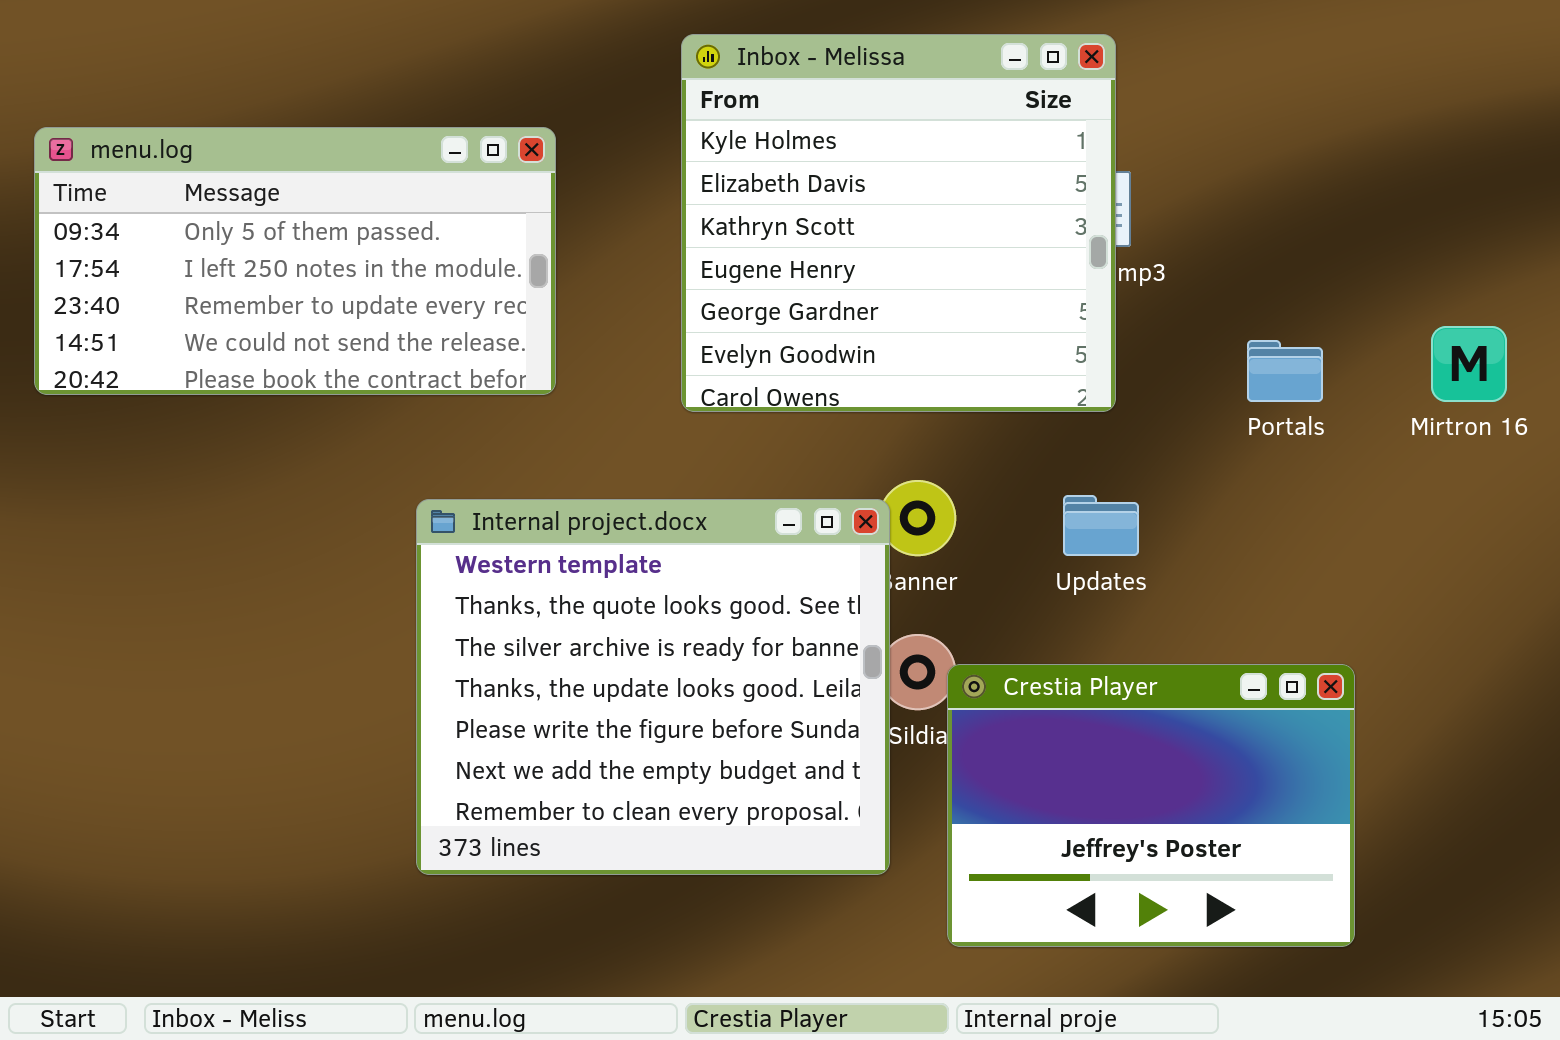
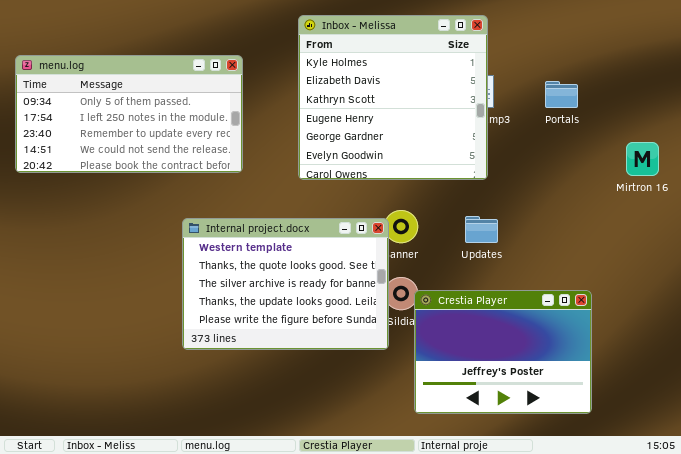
Portals: [1247,340,1323,402] -> [545,81,578,108], moved
Internal project.docx: [416,499,890,875] -> [182,218,389,350], resized

